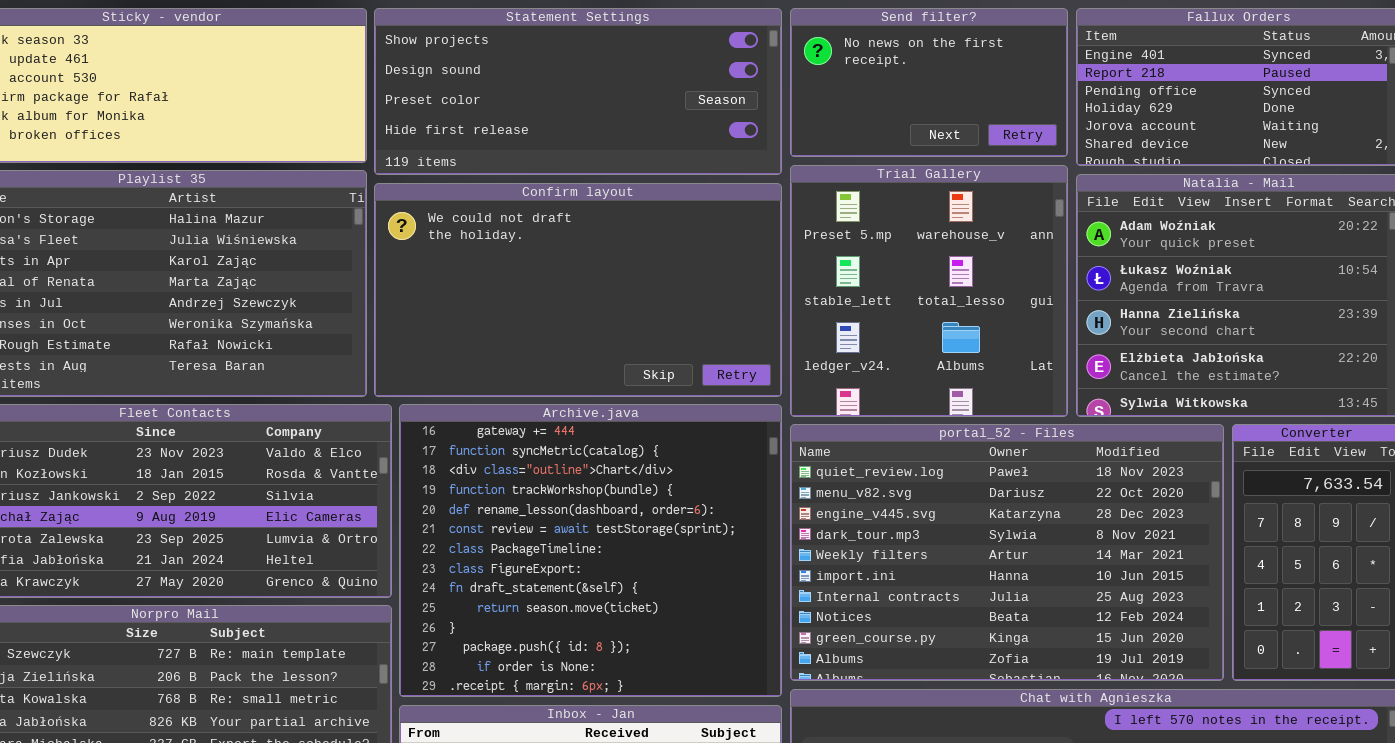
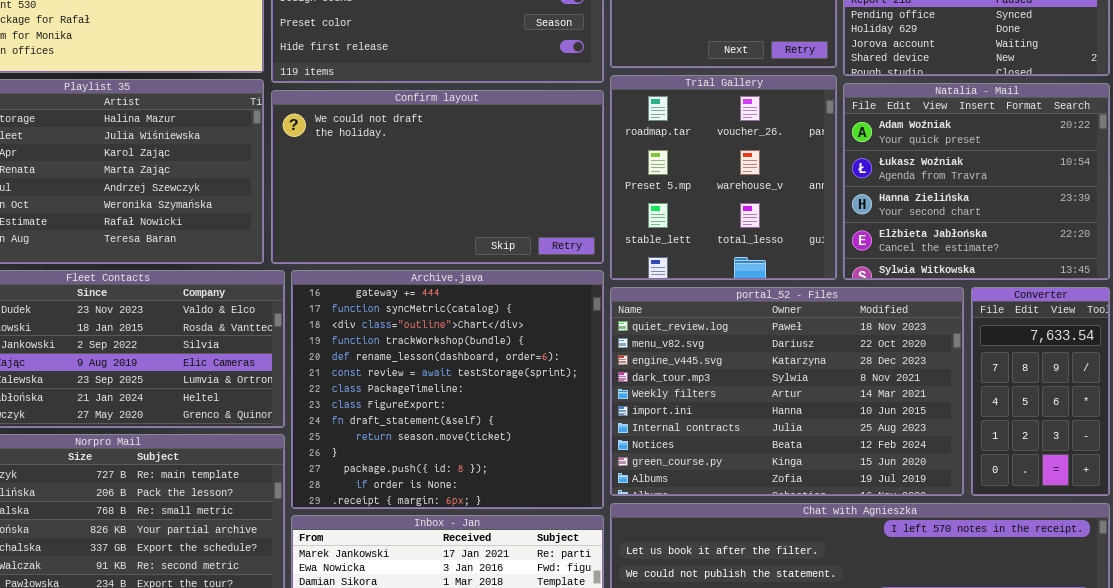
Trial Gallery: [790,165,1068,417] -> [610,75,837,280], scrolled up 1 row

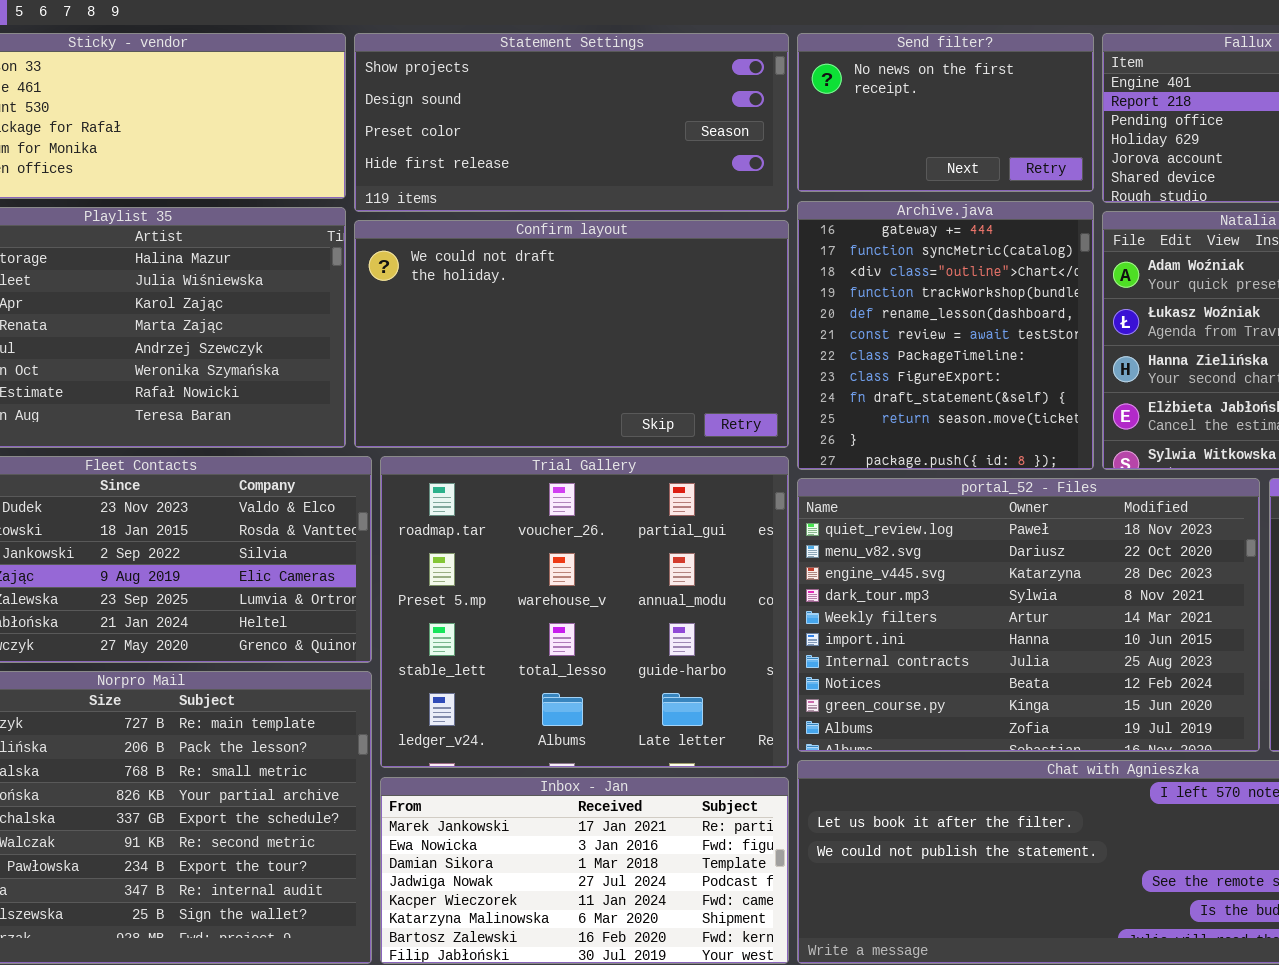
Trial Gallery: [610,75,837,280] -> [380,456,789,768], moved, resized
Archive.java: [291,270,604,509] -> [797,201,1094,470], moved, resized

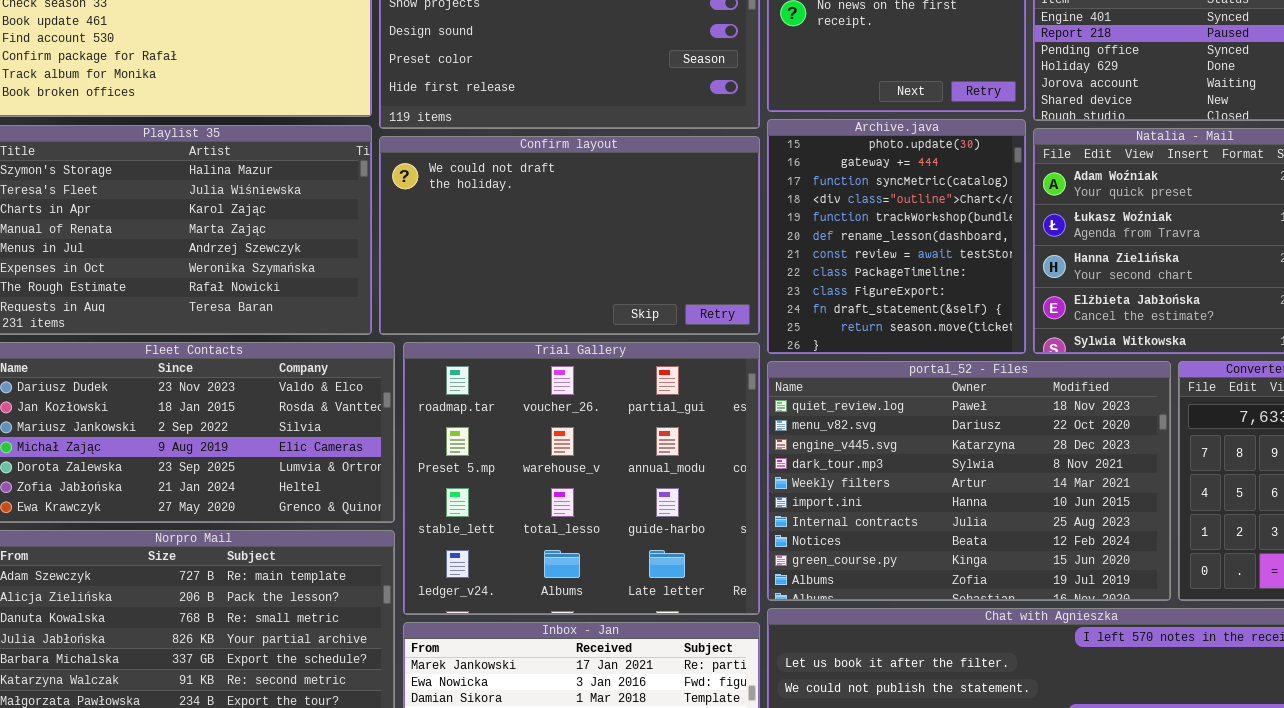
Archive.java: [797,201,1094,470] -> [767,119,1026,354], scrolled up 1 row

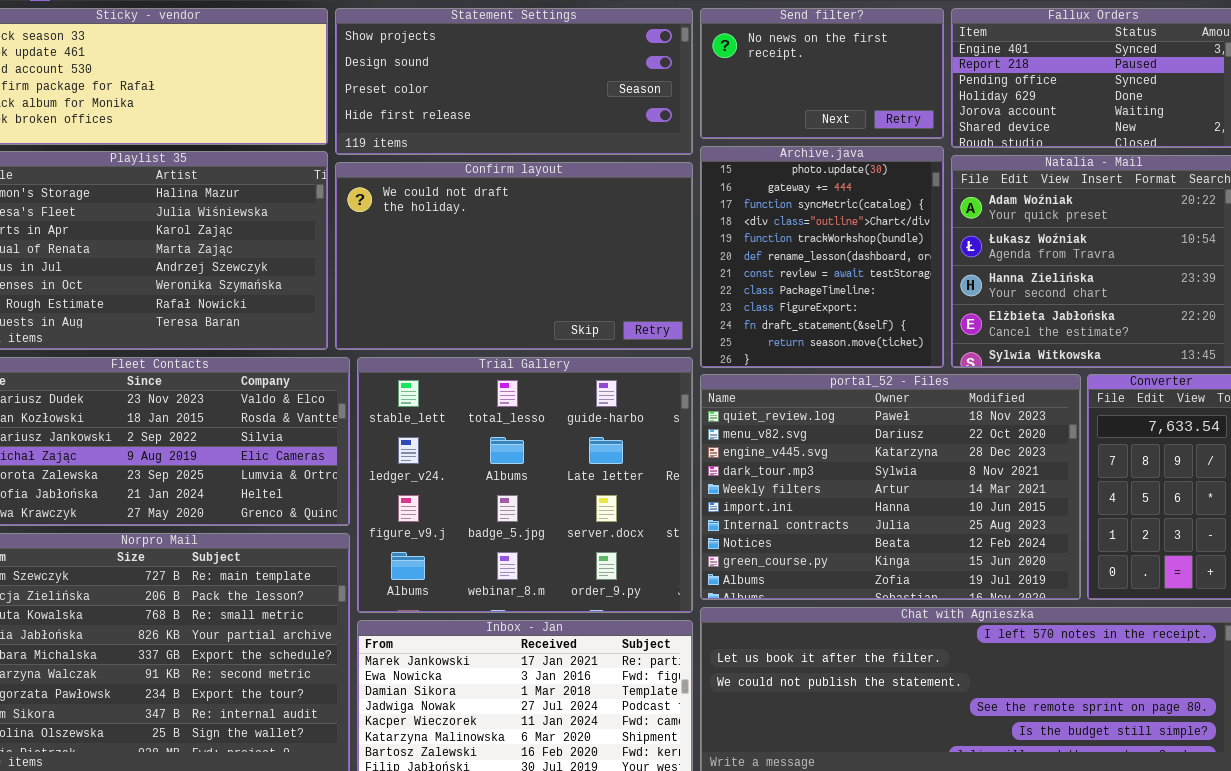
Trial Gallery: [403,342,760,615] -> [357,357,693,613], scrolled down 2 rows

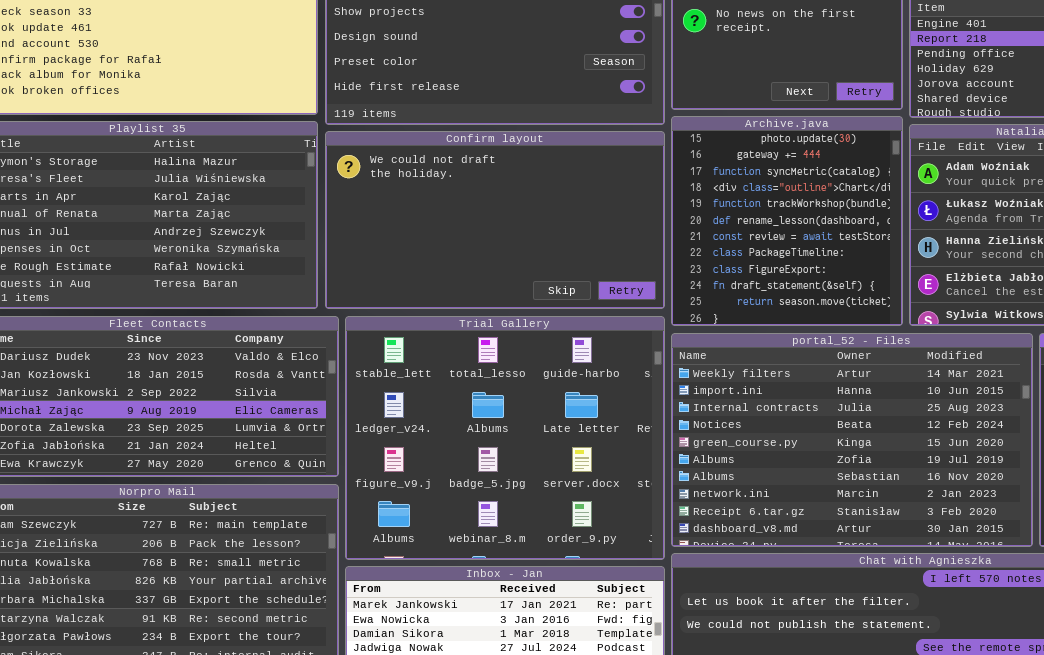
portal_52 - Files: [700,374,1081,600] -> [671,333,1033,547], scrolled down 4 rows

